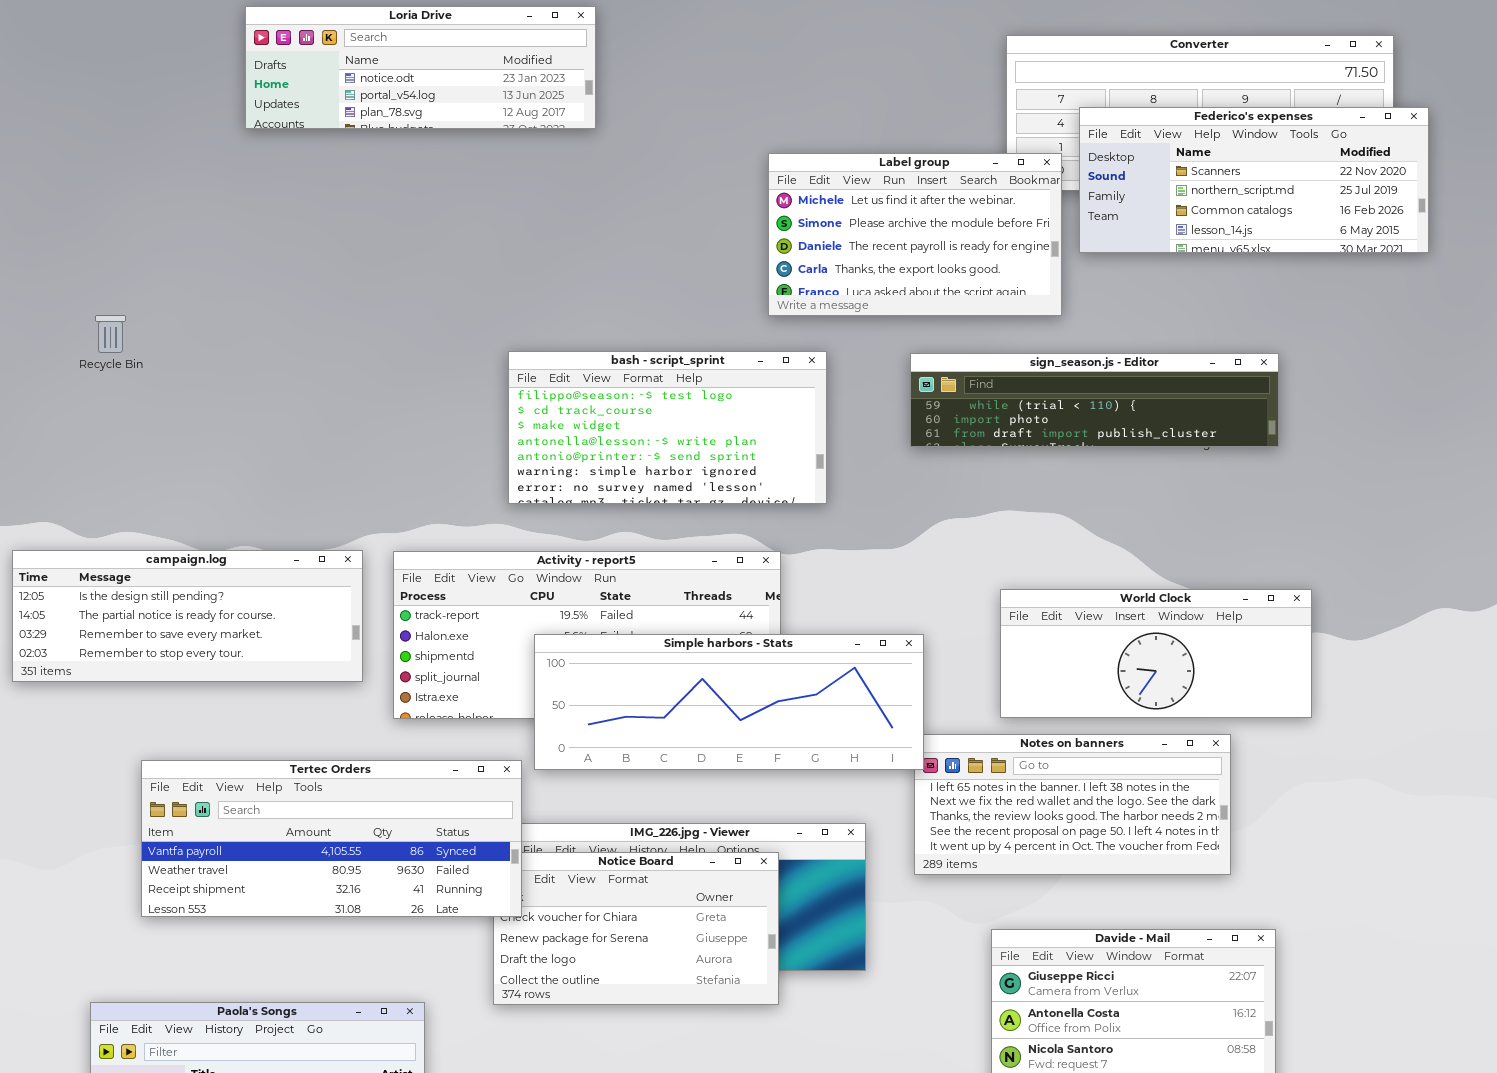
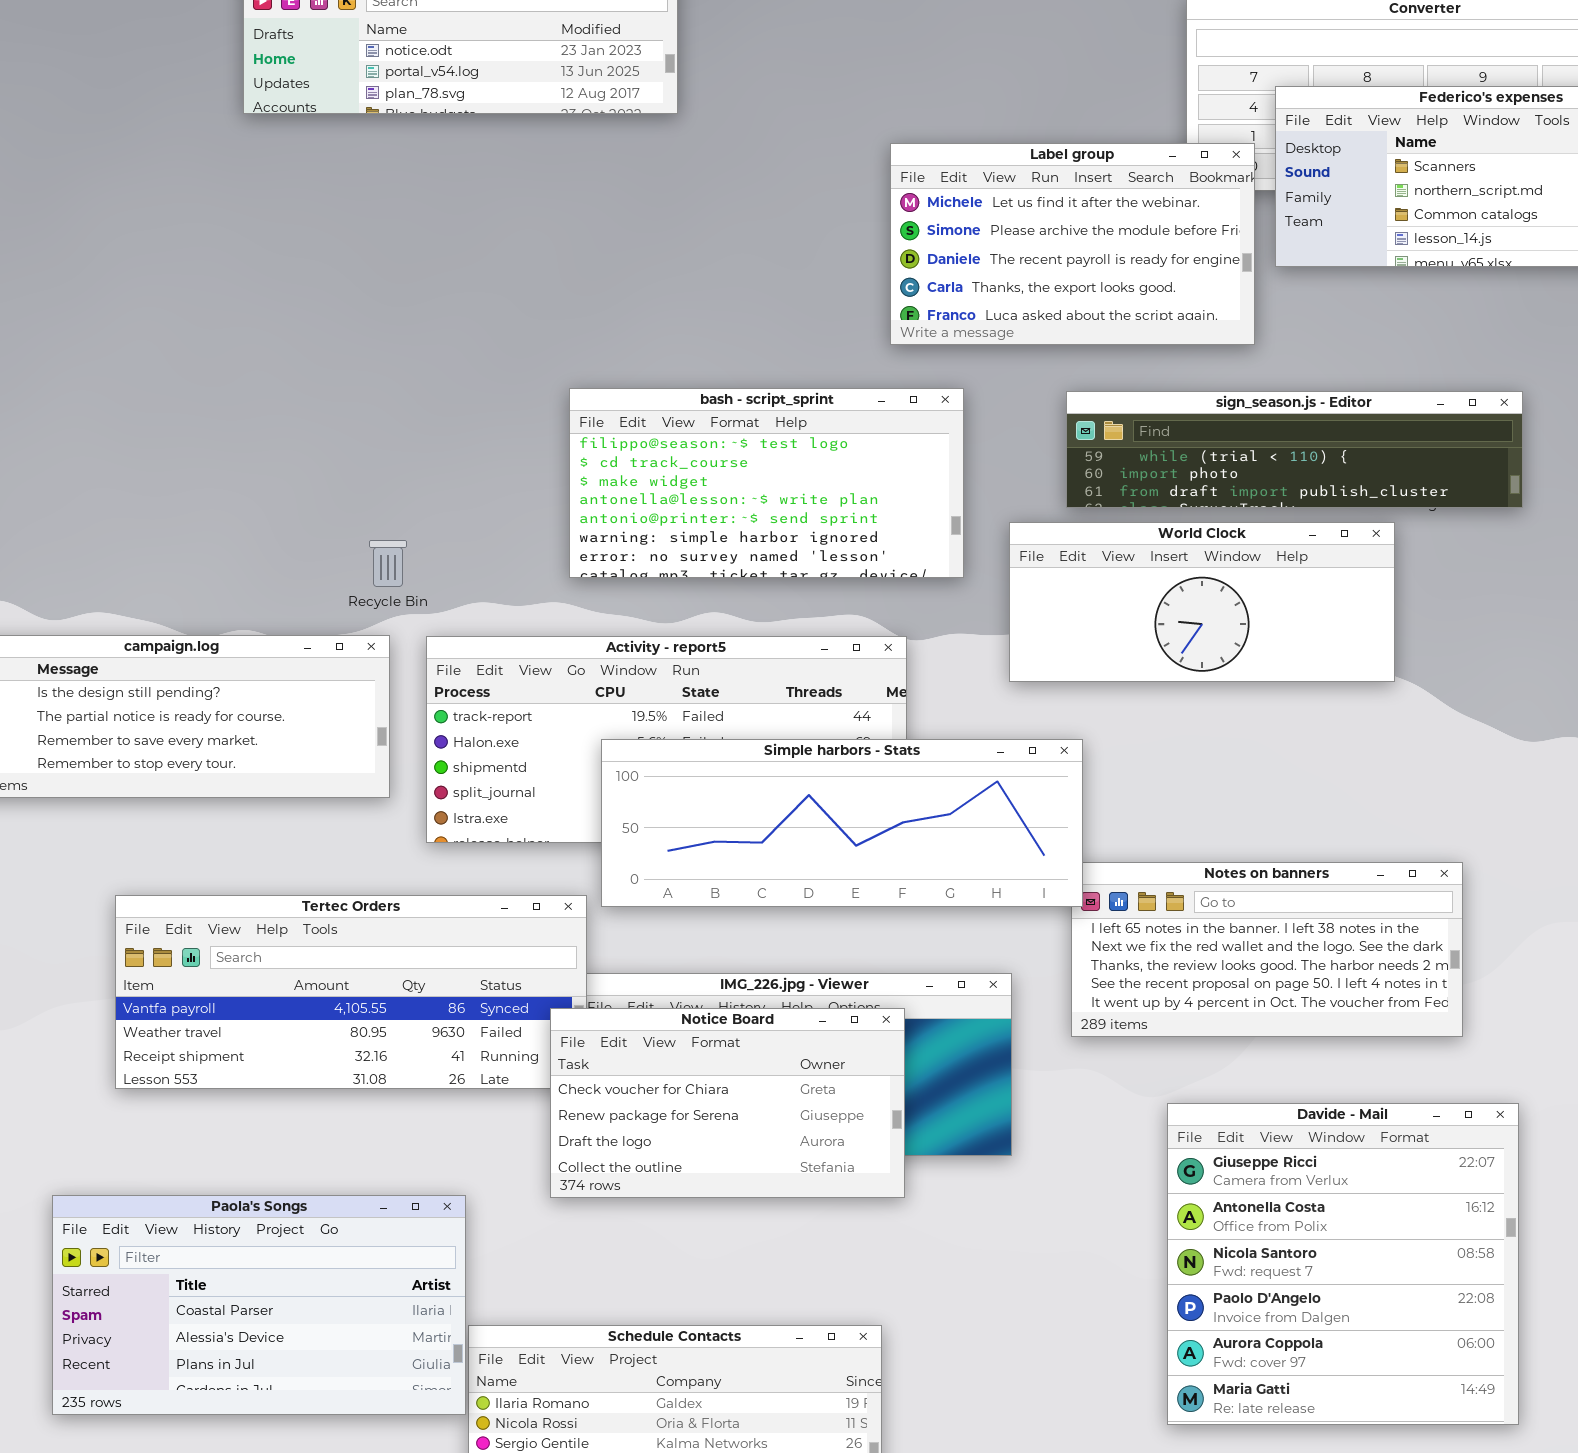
Recycle Bin: [95,315,126,353] -> [369,540,407,587], moved
World Clock: [1000,589,1312,718] -> [1009,522,1395,682], moved
Notice Board: [493,852,779,1005] -> [550,1008,905,1198], raised

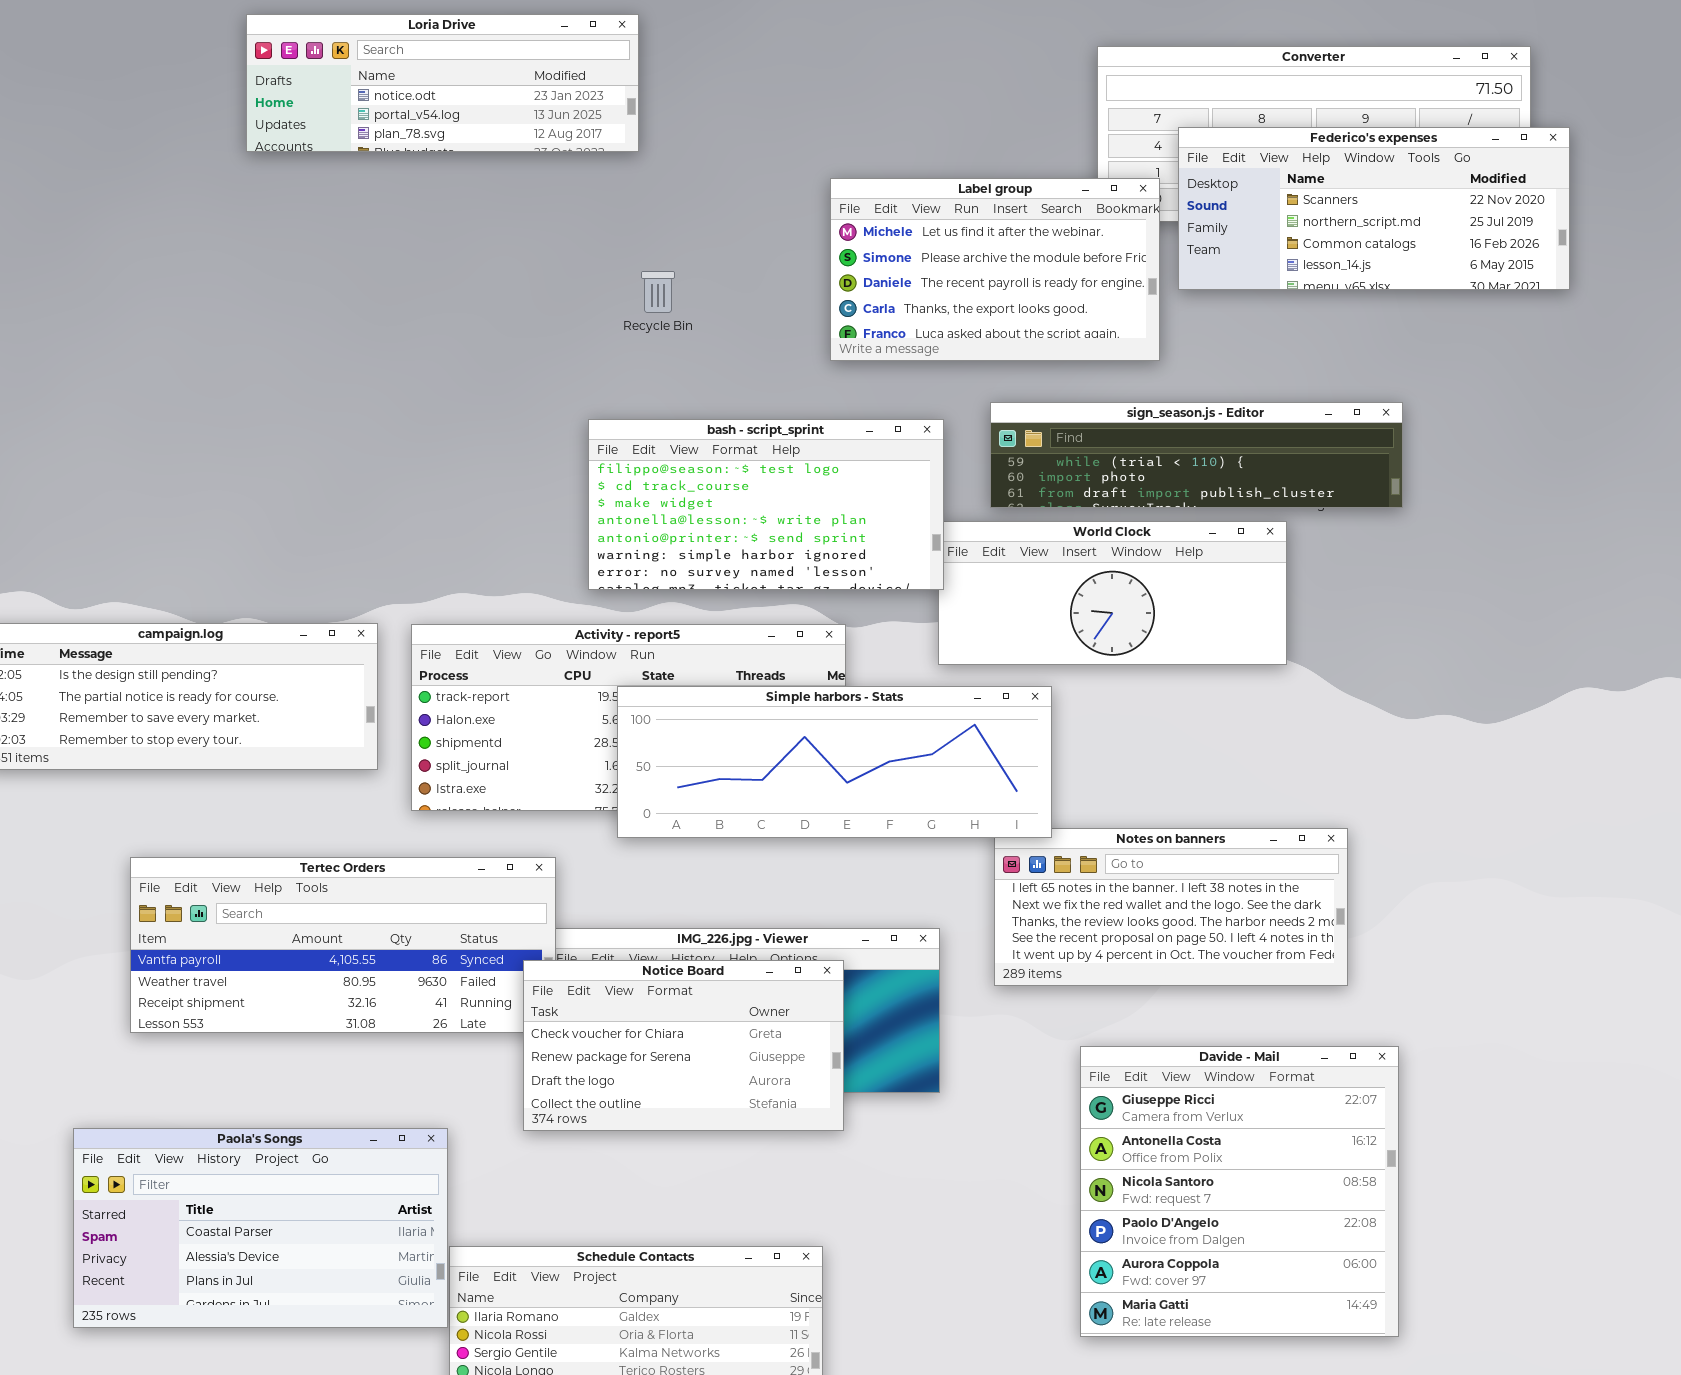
bash - script_sprint: [569,388,964,578] -> [588,419,944,590], moved
Recycle Bin: [369,540,407,587] -> [641,271,675,313], moved
Simple harbors - Stats: [601,739,1083,907] -> [617,686,1052,838], moved

